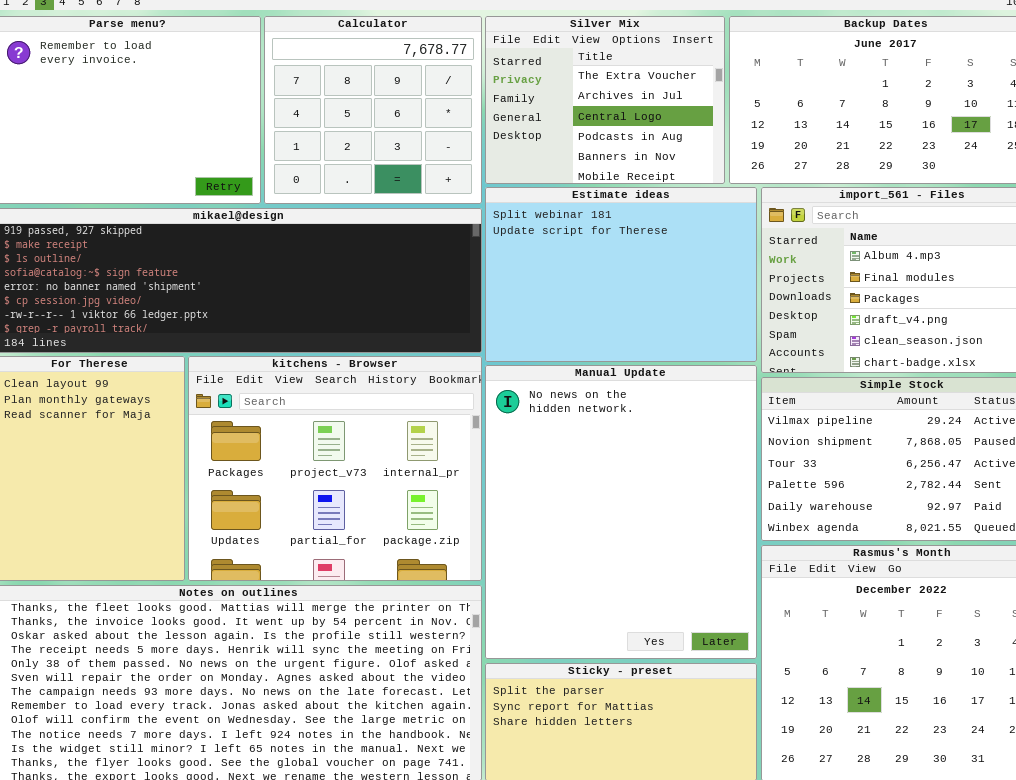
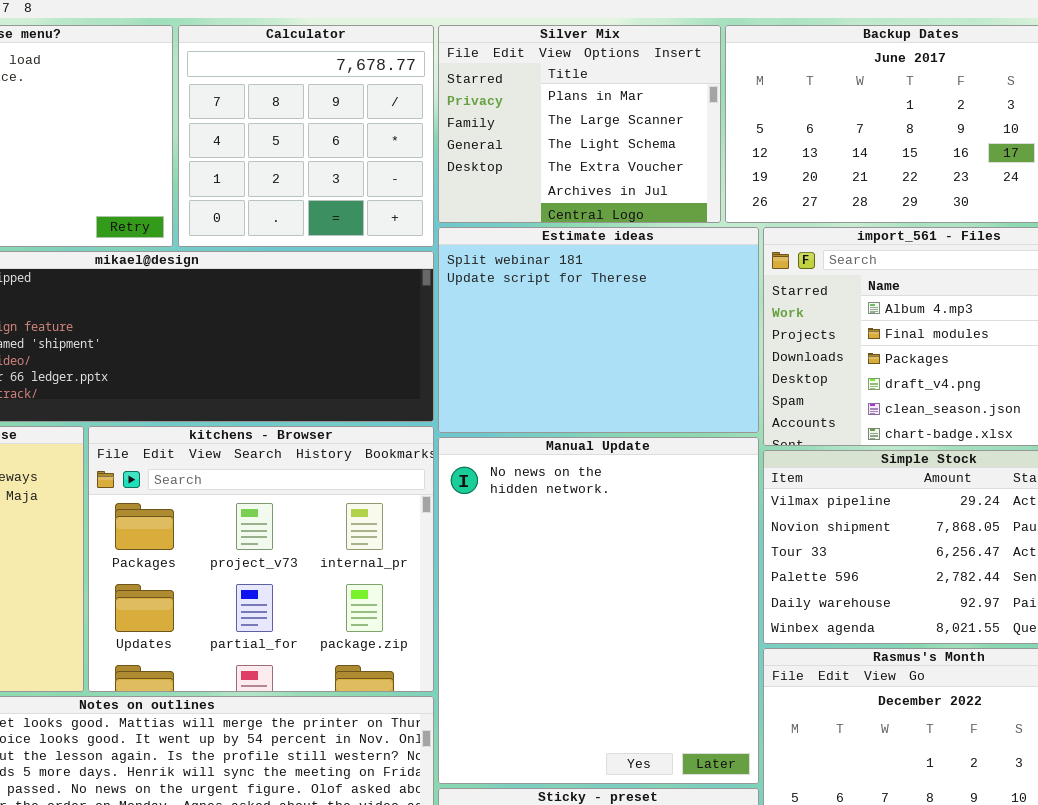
Silver Mix: [485,16,725,184] -> [438,25,721,223], scrolled up 3 rows

